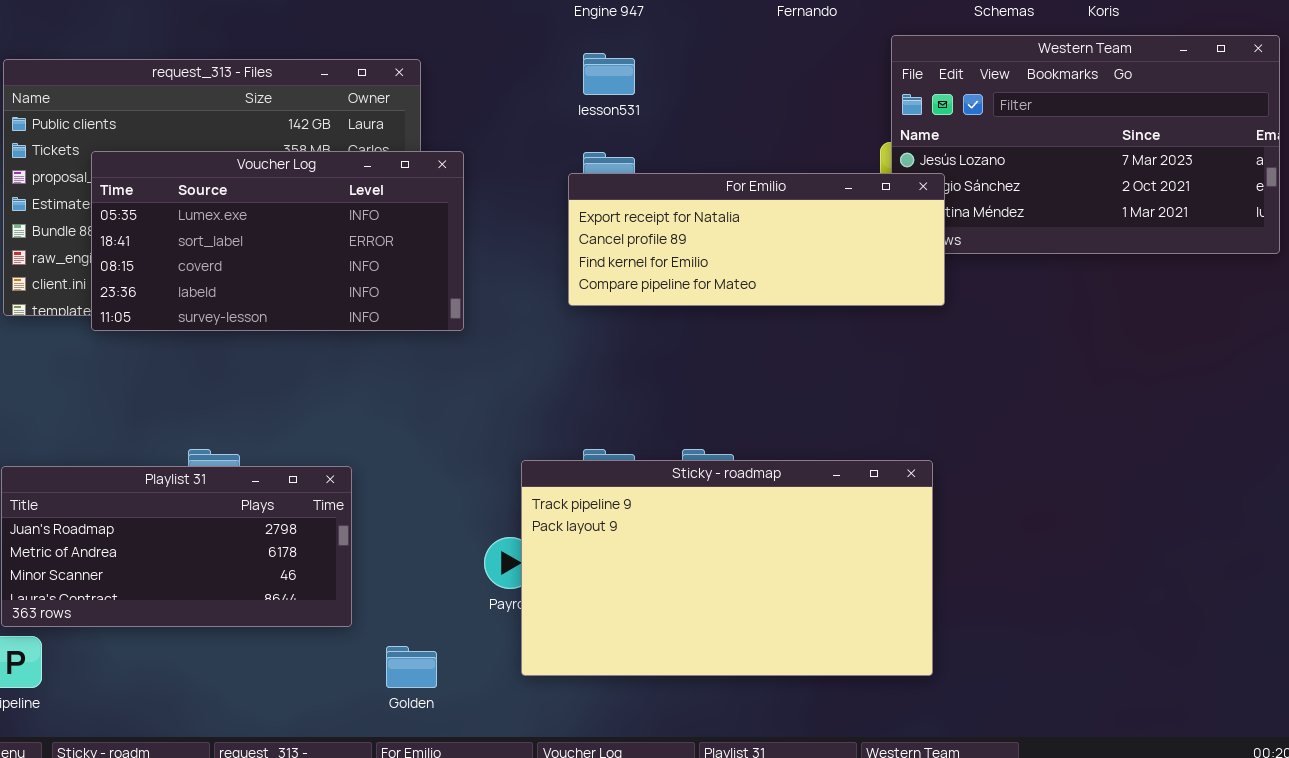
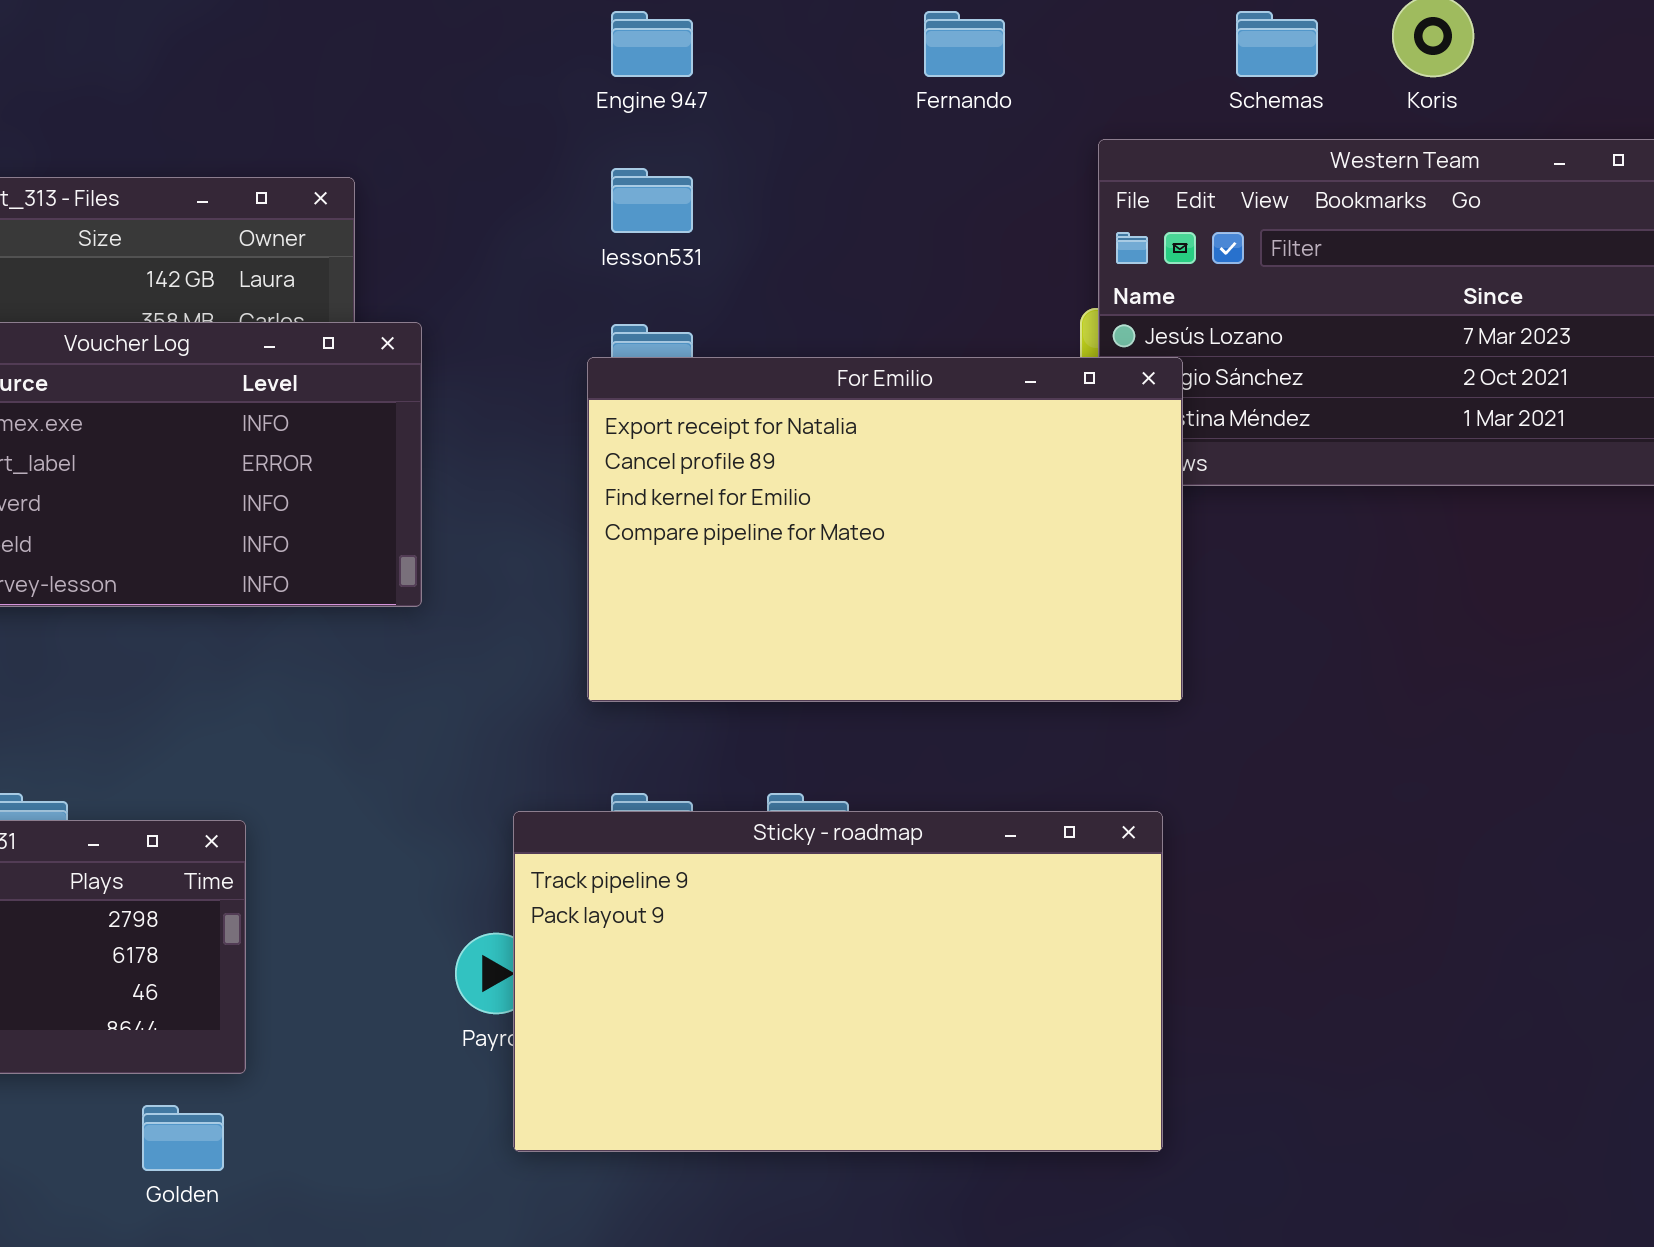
For Emilio: [568,173,945,306] -> [587,357,1183,702], resized
Golden: [386,646,437,688] -> [142,1105,224,1171], moved

